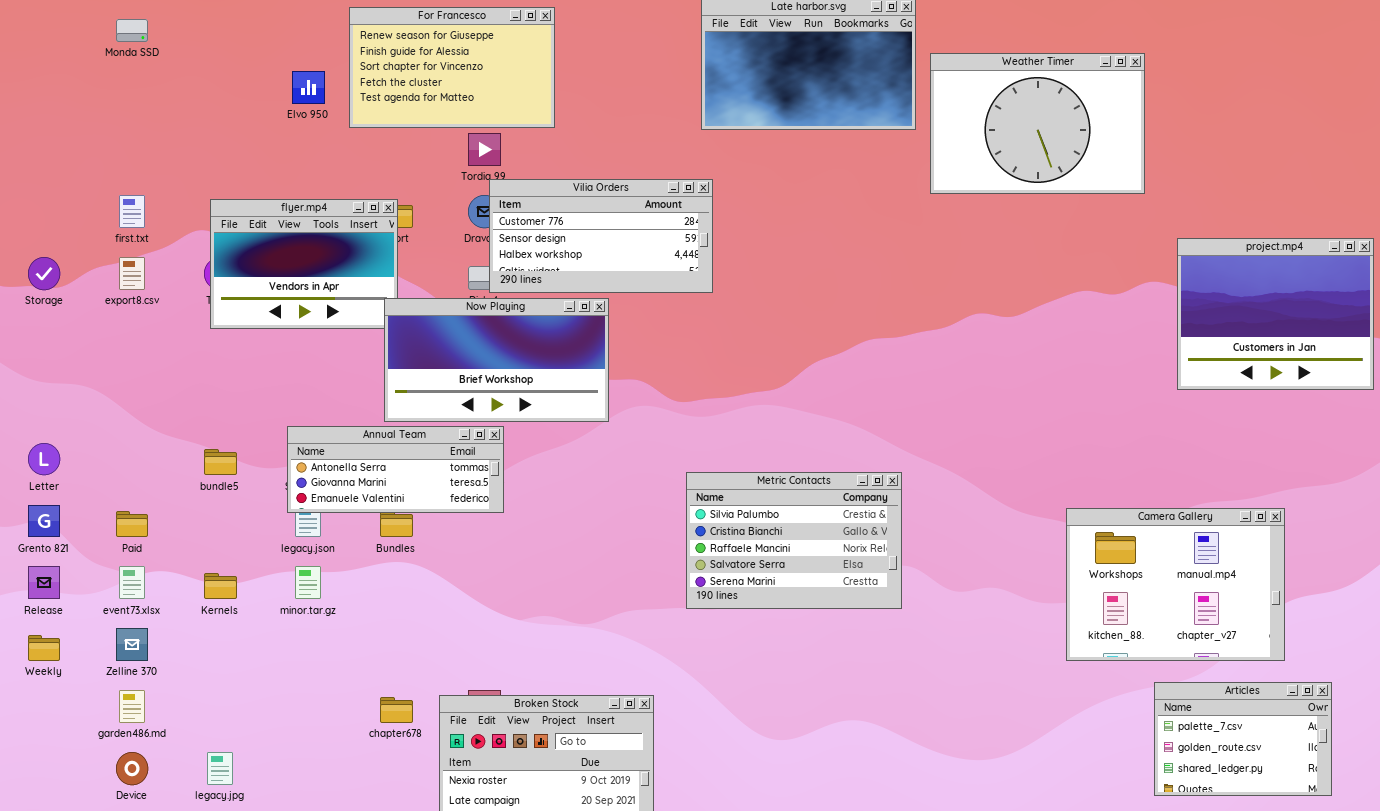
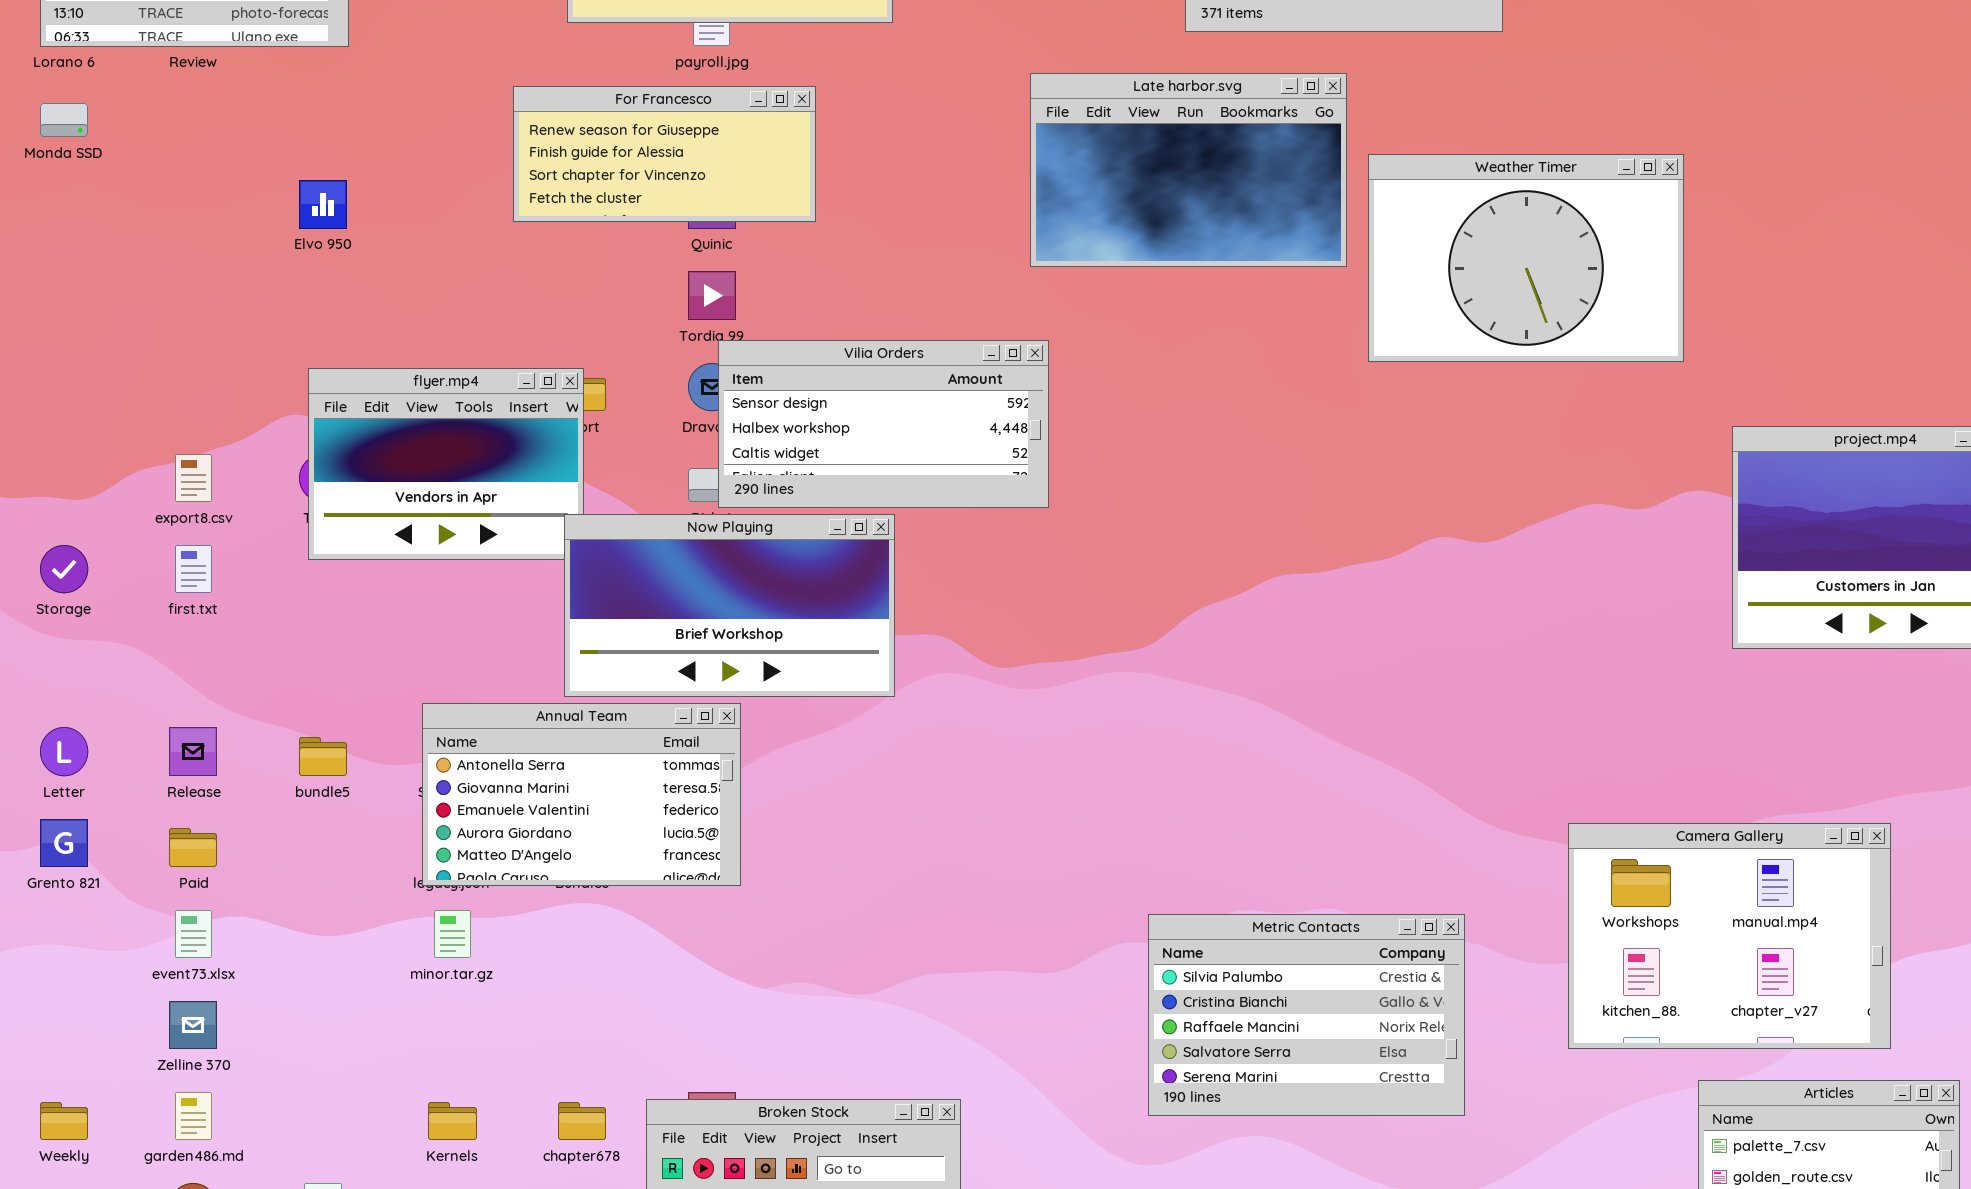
For Francesco: [349,7,555,128] -> [513,86,816,222], resized
Monda SSD: [116,19,148,42] -> [40,103,88,137], moved
Elvo 950: [292,71,325,104] -> [299,180,347,229], moved
Vilia Orders: [489,179,713,293] -> [718,340,1049,508], scrolled down 1 row
first.txt: [119,195,145,228] -> [175,545,212,593], moved
Storage: [28,257,60,290] -> [40,545,88,593], moved
Annual Team: [287,426,504,513] -> [422,703,741,886], resized
Metric Contacts: [686,472,902,609] -> [1148,914,1465,1116], moved
Release: [28,566,60,599] -> [169,727,217,776], moved
Kernels: [204,573,237,599] -> [428,1102,477,1140], moved
Weekly: [28,635,60,661] -> [40,1102,88,1140], moved

